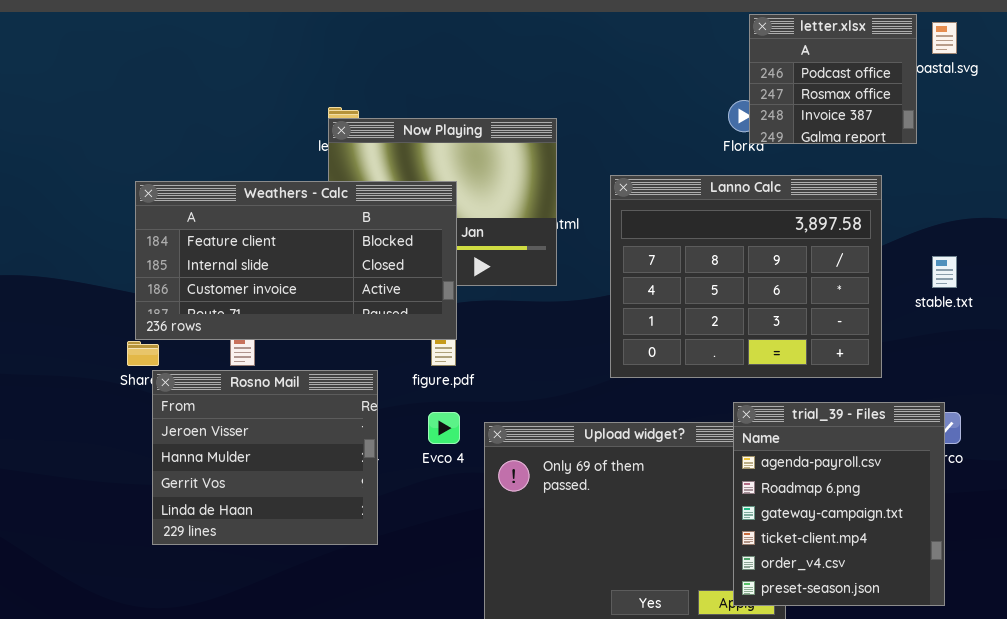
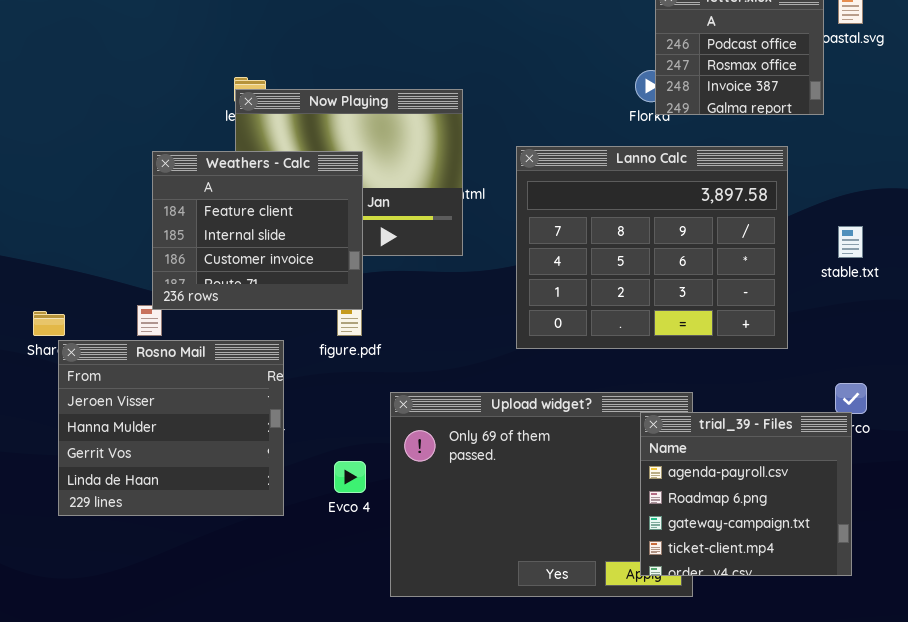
Weathers - Calc: [135,181,457,340] -> [152,151,363,310], resized
trial_39 - Files: [733,402,945,606] -> [640,412,852,576], resized
Evco 4: [428,412,460,444] -> [334,461,366,493], moved

